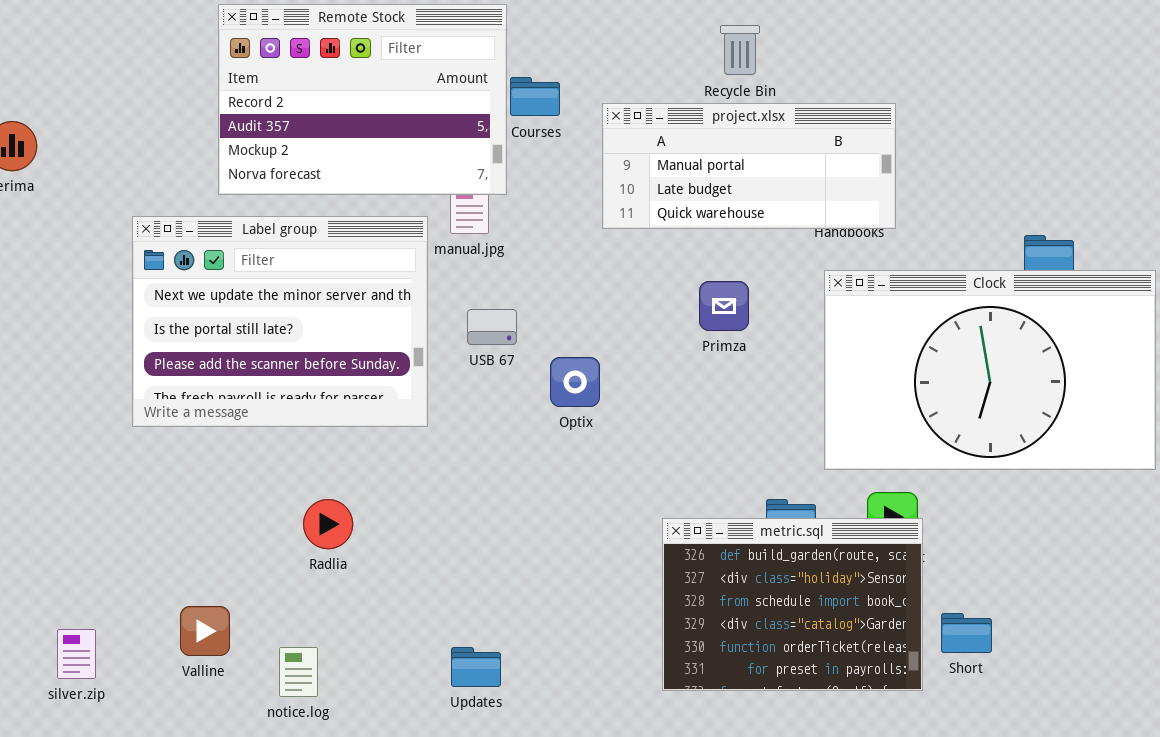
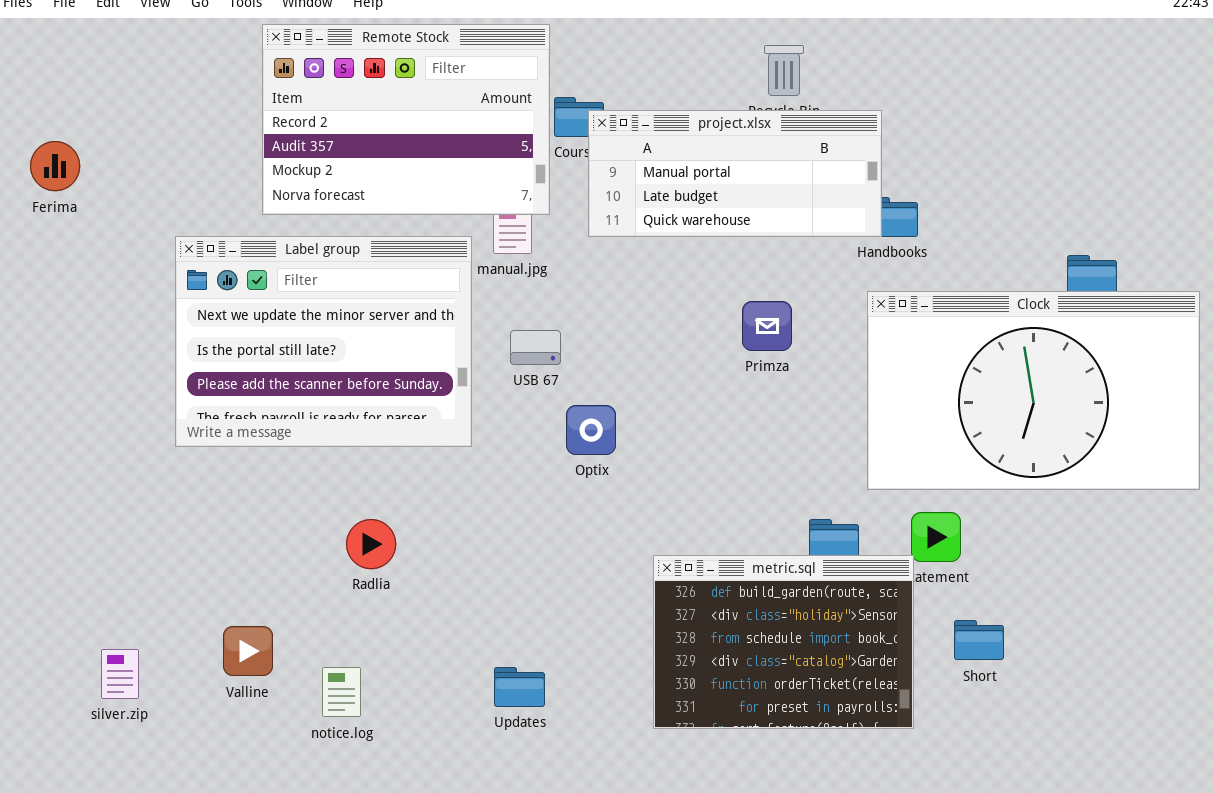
project.xlsx: [602,103,896,229] -> [588,110,882,237], moved
Optix: [550,357,600,407] -> [566,405,616,455], moved
metric.sql: [662,518,923,691] -> [653,555,914,729], moved
Short: [941,613,992,653] -> [954,620,1004,660], moved

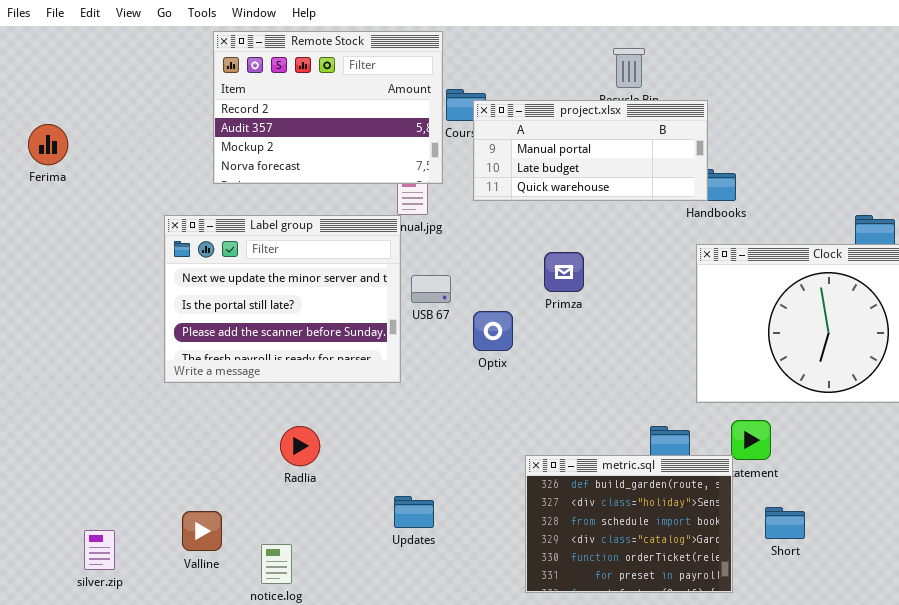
Label group: [175,236,472,447] -> [164,215,401,383], moved
Primza: [742,301,792,351] -> [544,252,584,292], moved
Optix: [566,405,616,455] -> [473,311,513,351], moved
Updates: [494,667,545,707] -> [394,496,434,528], moved

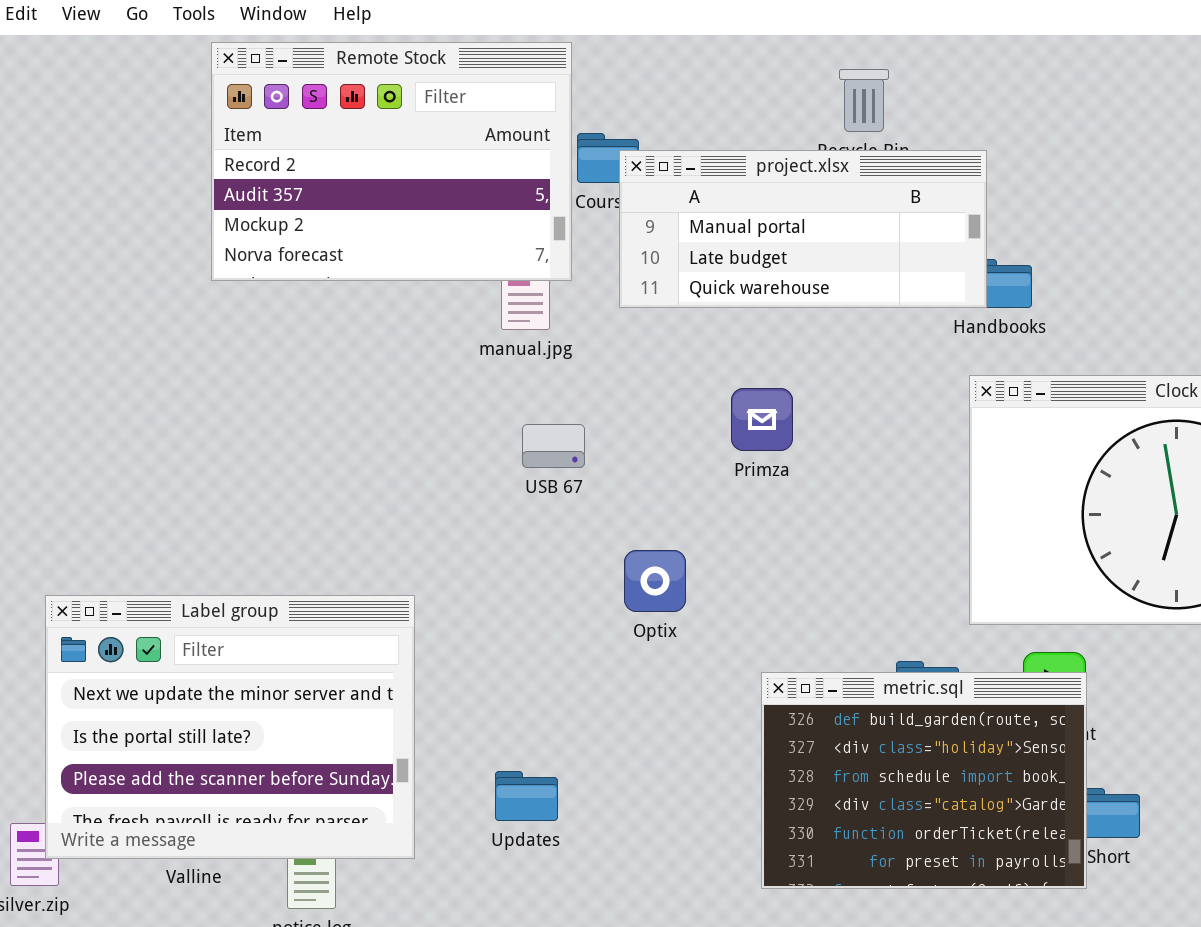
Label group: [164,215,401,383] -> [45,595,415,859], moved
Optix: [473,311,513,351] -> [624,550,686,612], moved
metric.sql: [525,455,733,593] -> [761,672,1087,889], moved

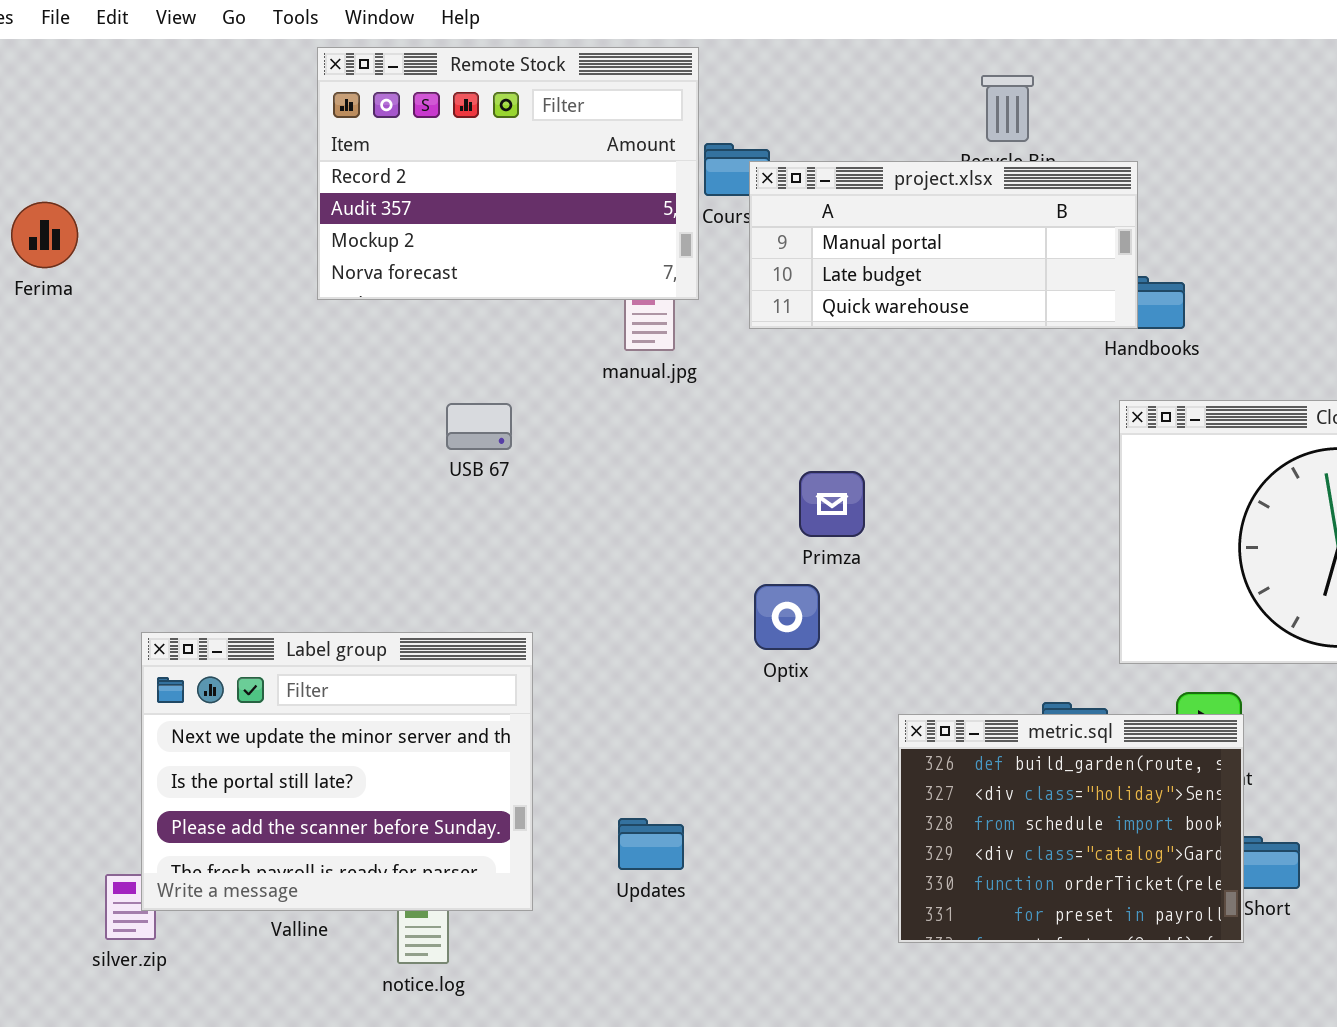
Primza: [731,388,793,451] -> [799,471,865,537], moved
USB 67: [522,424,585,468] -> [446,403,512,450], moved

